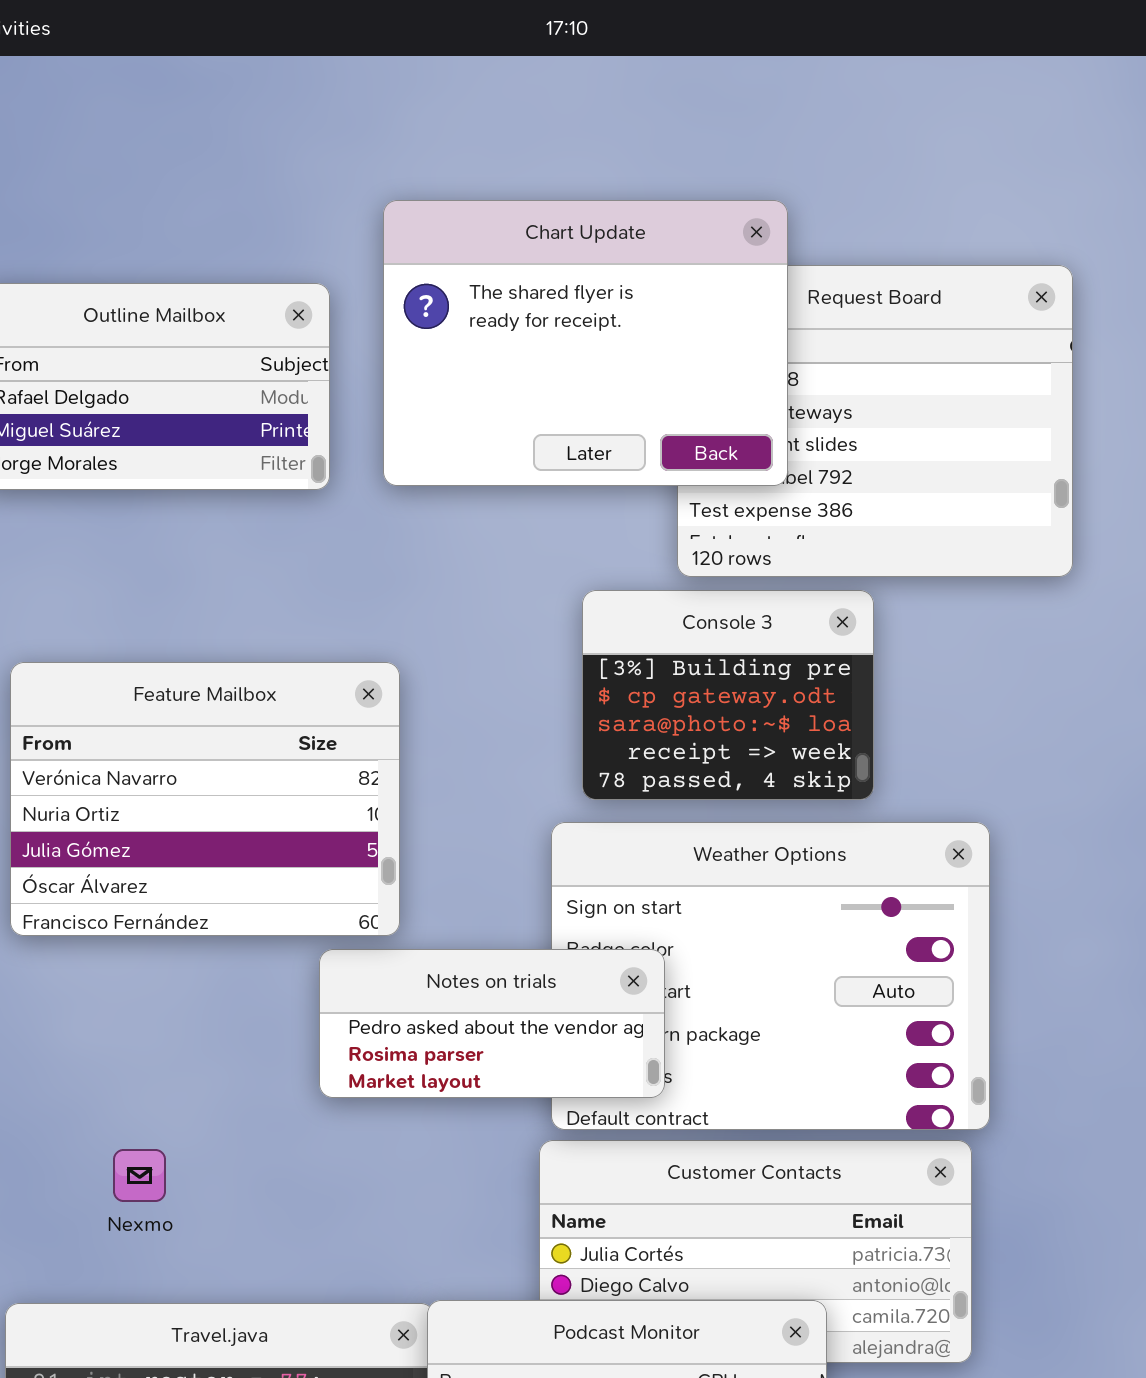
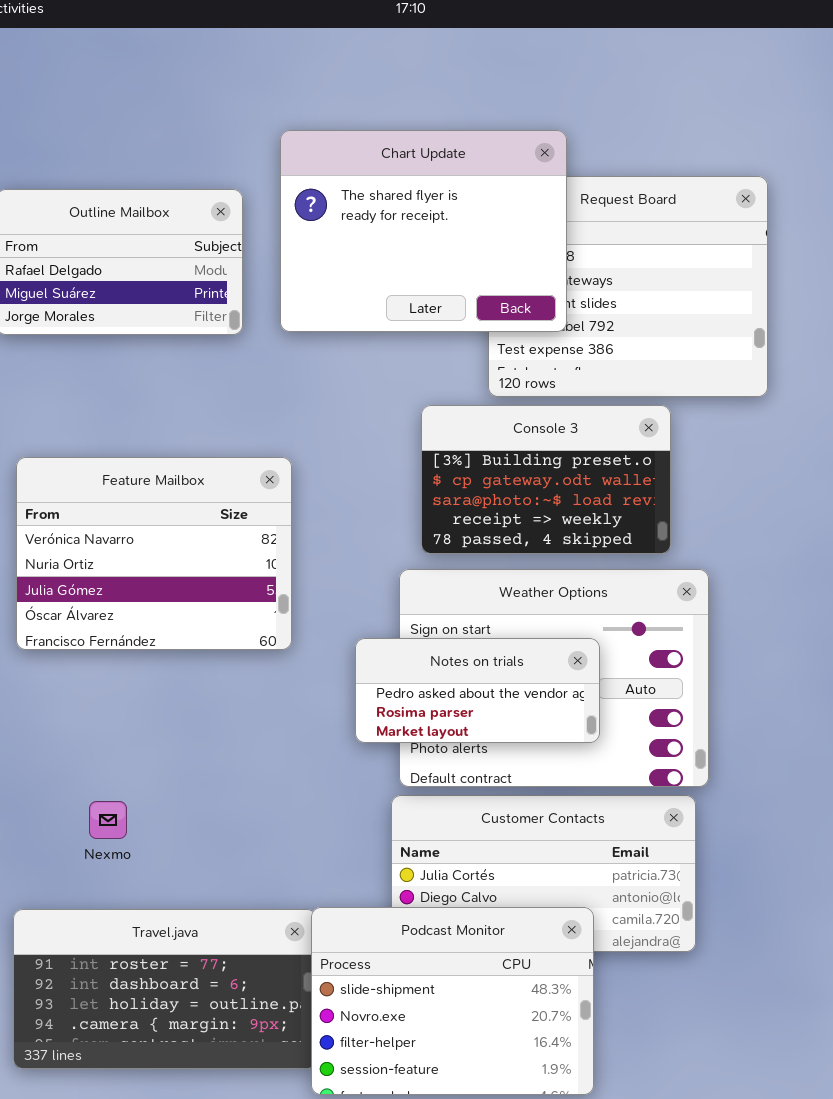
Console 3: [582,590,874,800] -> [421,405,671,554], resized
Notes on trials: [319,949,665,1098] -> [355,638,600,743], moved

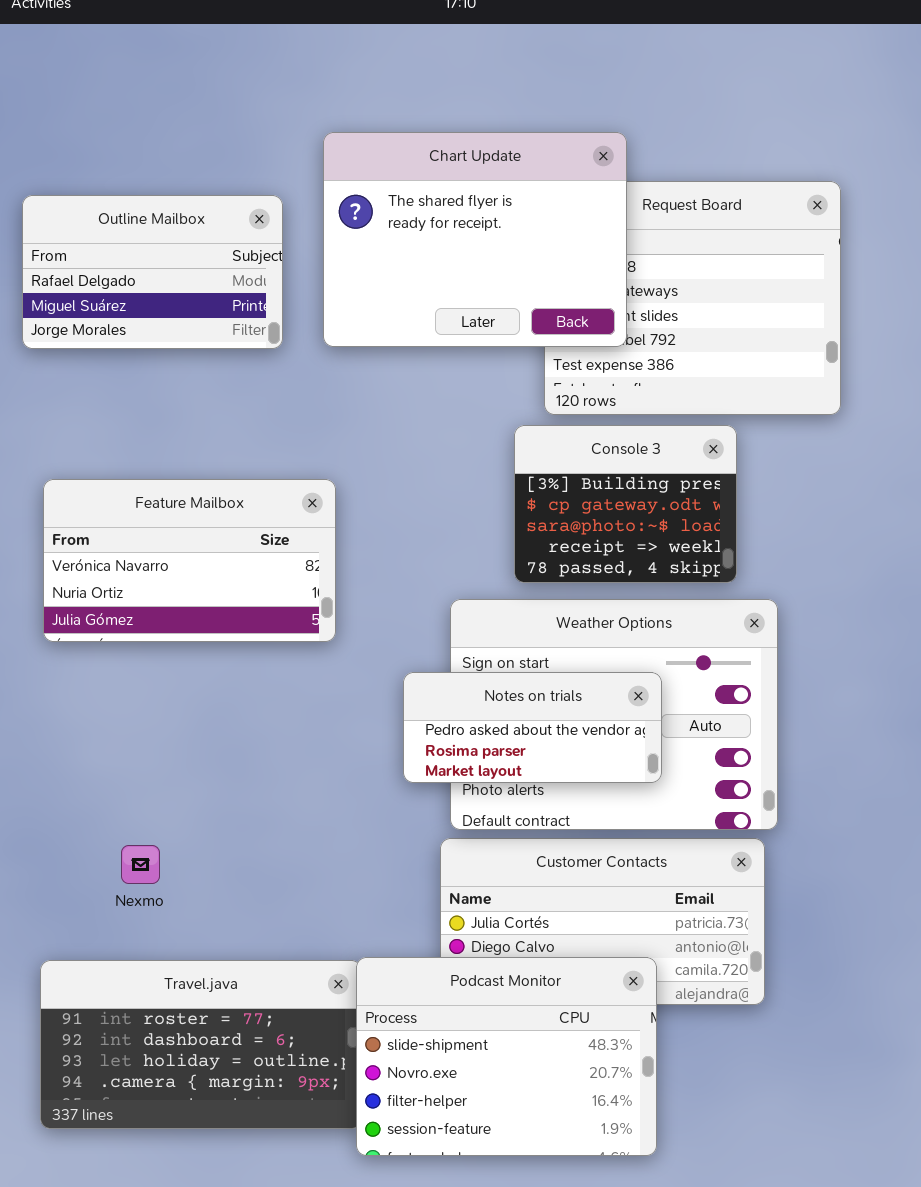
Console 3: [421,405,671,554] -> [514,425,737,583], resized
Feature Mailbox: [16,457,292,650] -> [43,479,336,642], resized

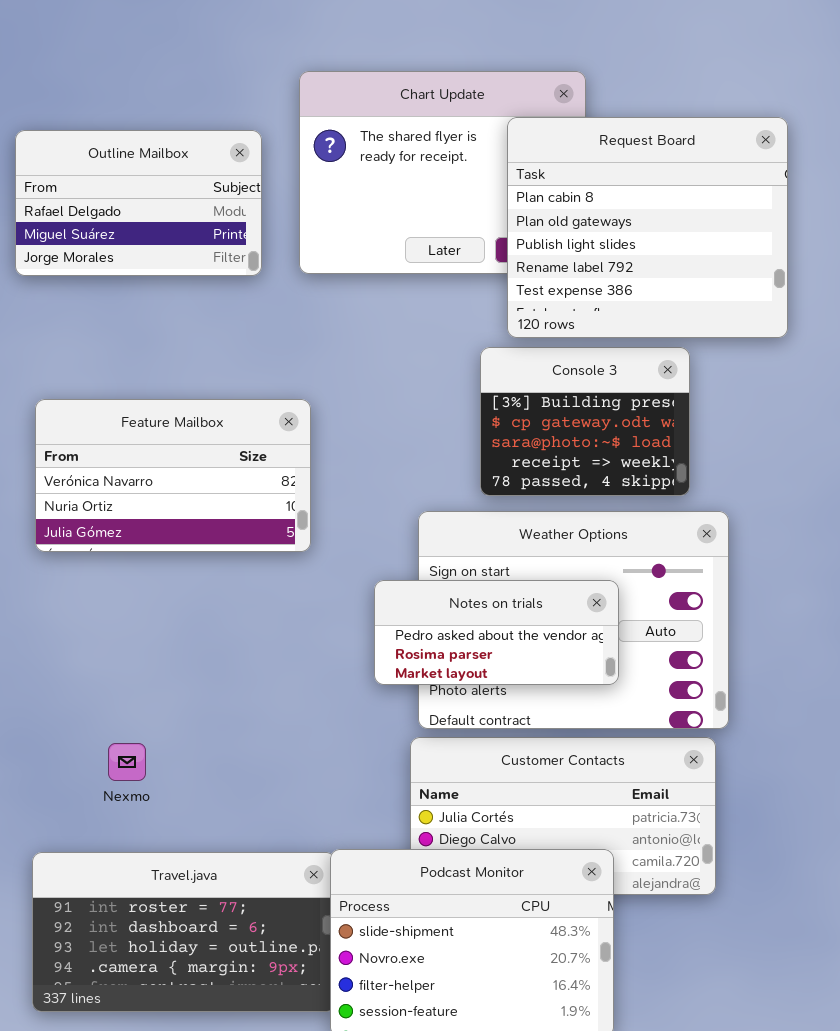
Request Board: [544,181,841,415] -> [507,117,788,338], raised

